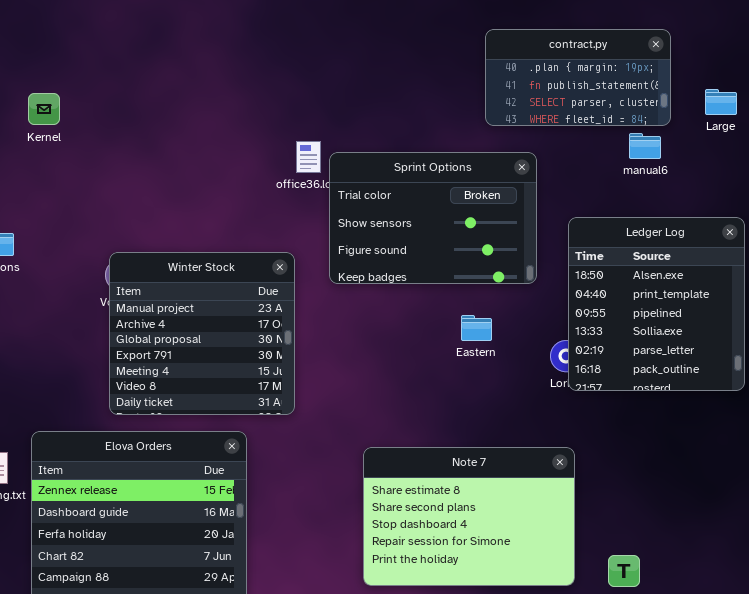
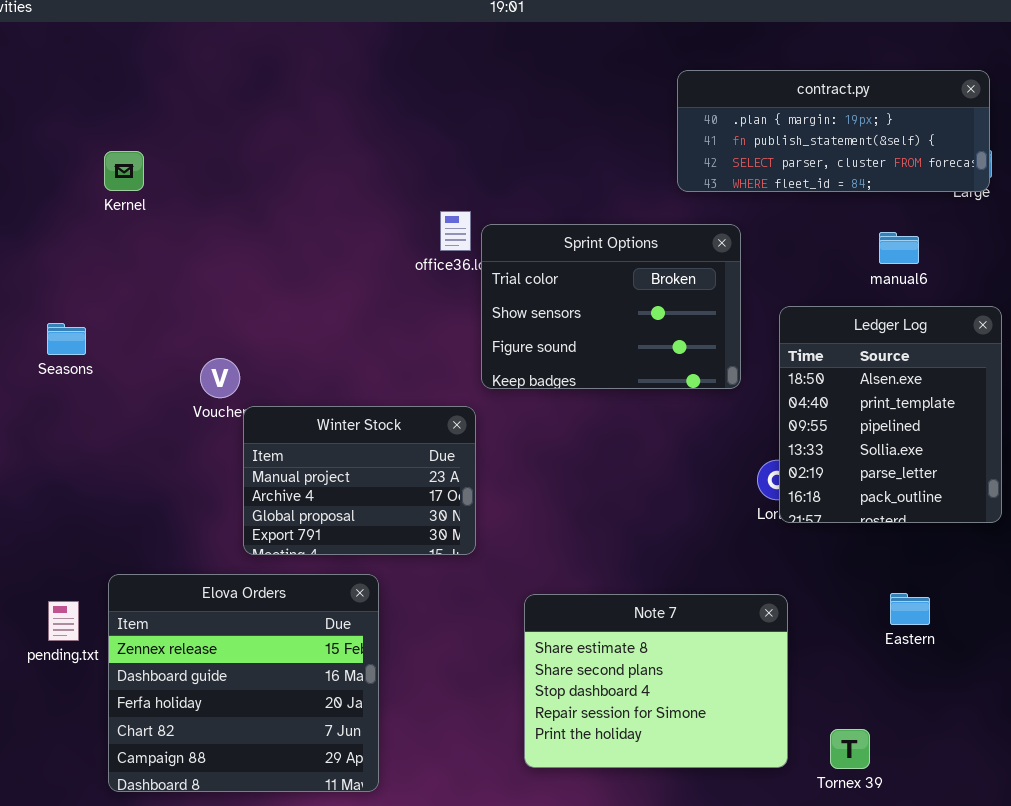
contract.py: [485,29,671,126] -> [677,70,990,192], resized
manual6: [629,133,661,159] -> [879,232,919,264], moved
Winter Stock: [109,252,295,415] -> [243,406,476,555], moved, resized
Eastern: [461,315,492,341] -> [890,593,930,625], moved

